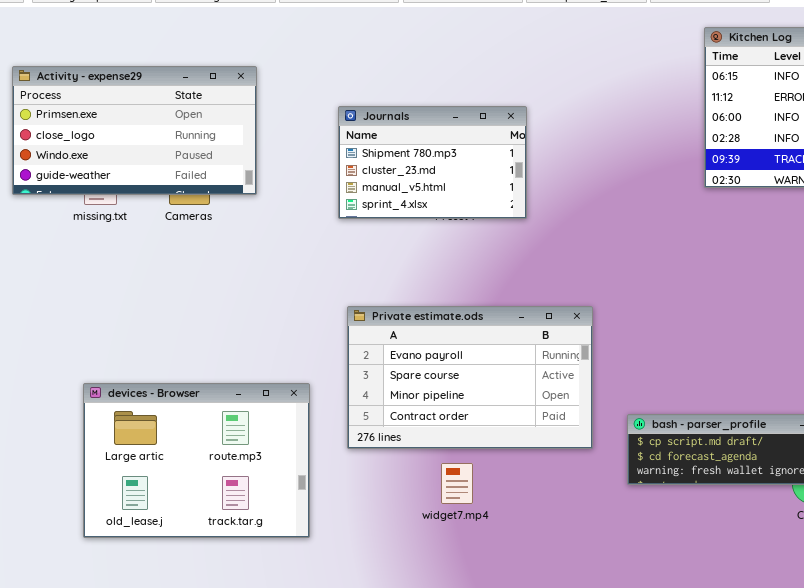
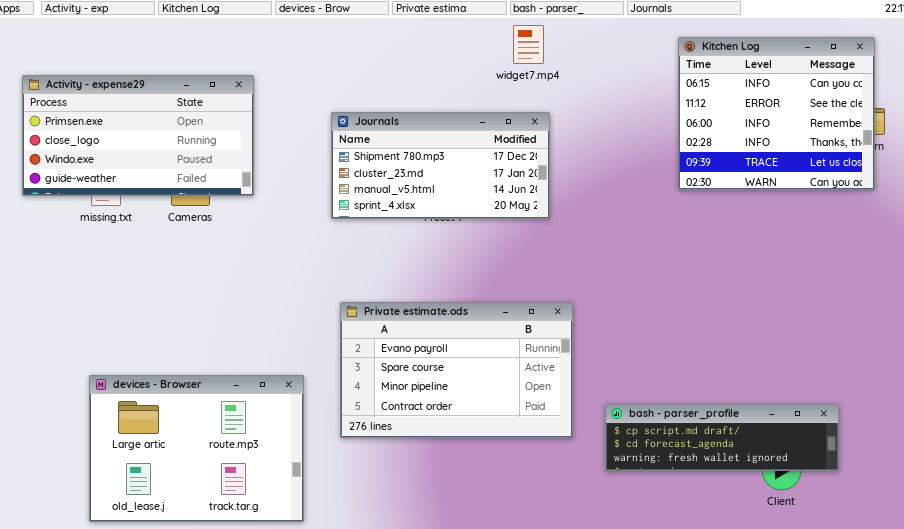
Journals: [338,106,527,219] -> [331,112,550,219], resized
widget7.mp4: [441,463,473,504] -> [513,25,544,64], moved

